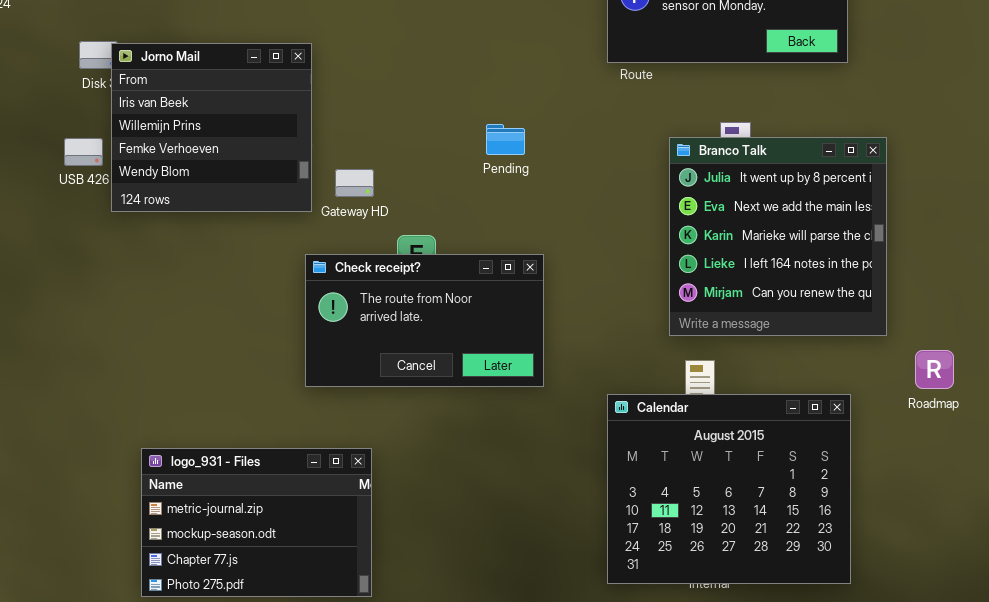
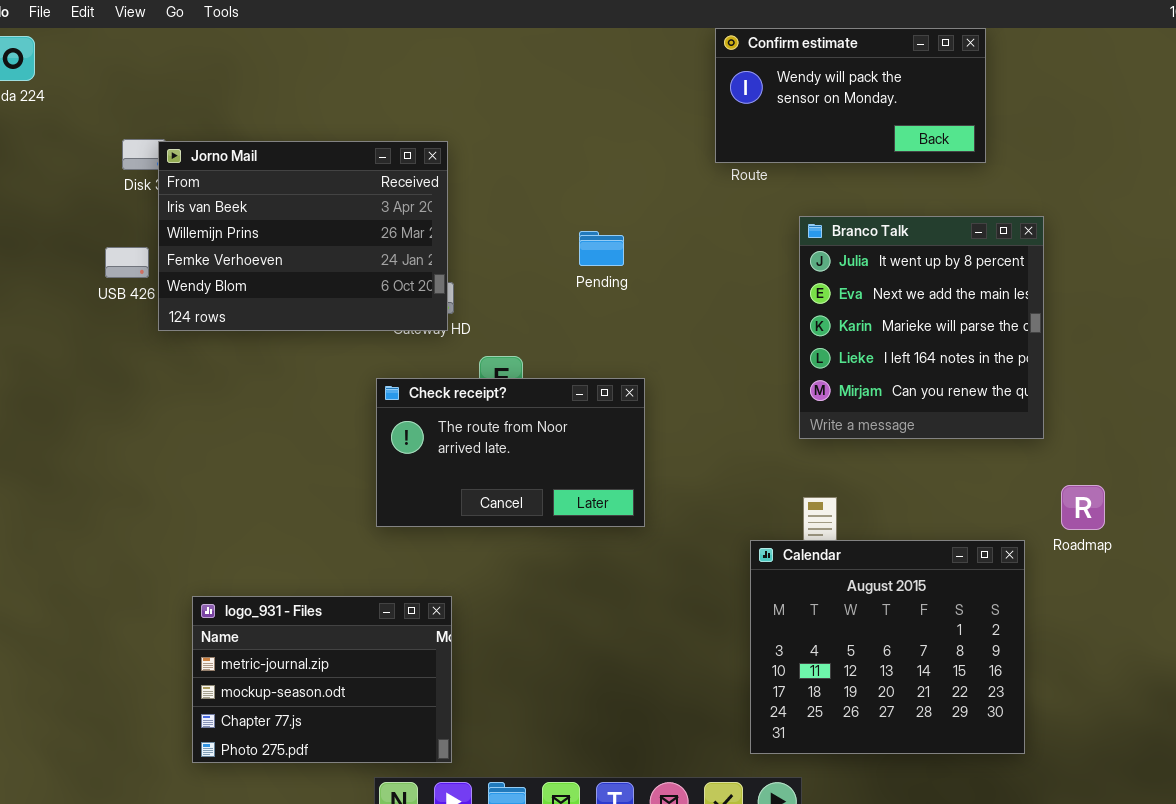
Jorno Mail: [111,43,312,212] -> [158,141,448,331], resized
Branco Talk: [669,137,887,336] -> [799,216,1044,439], moved
Calendar: [607,394,851,584] -> [750,540,1025,754], moved

